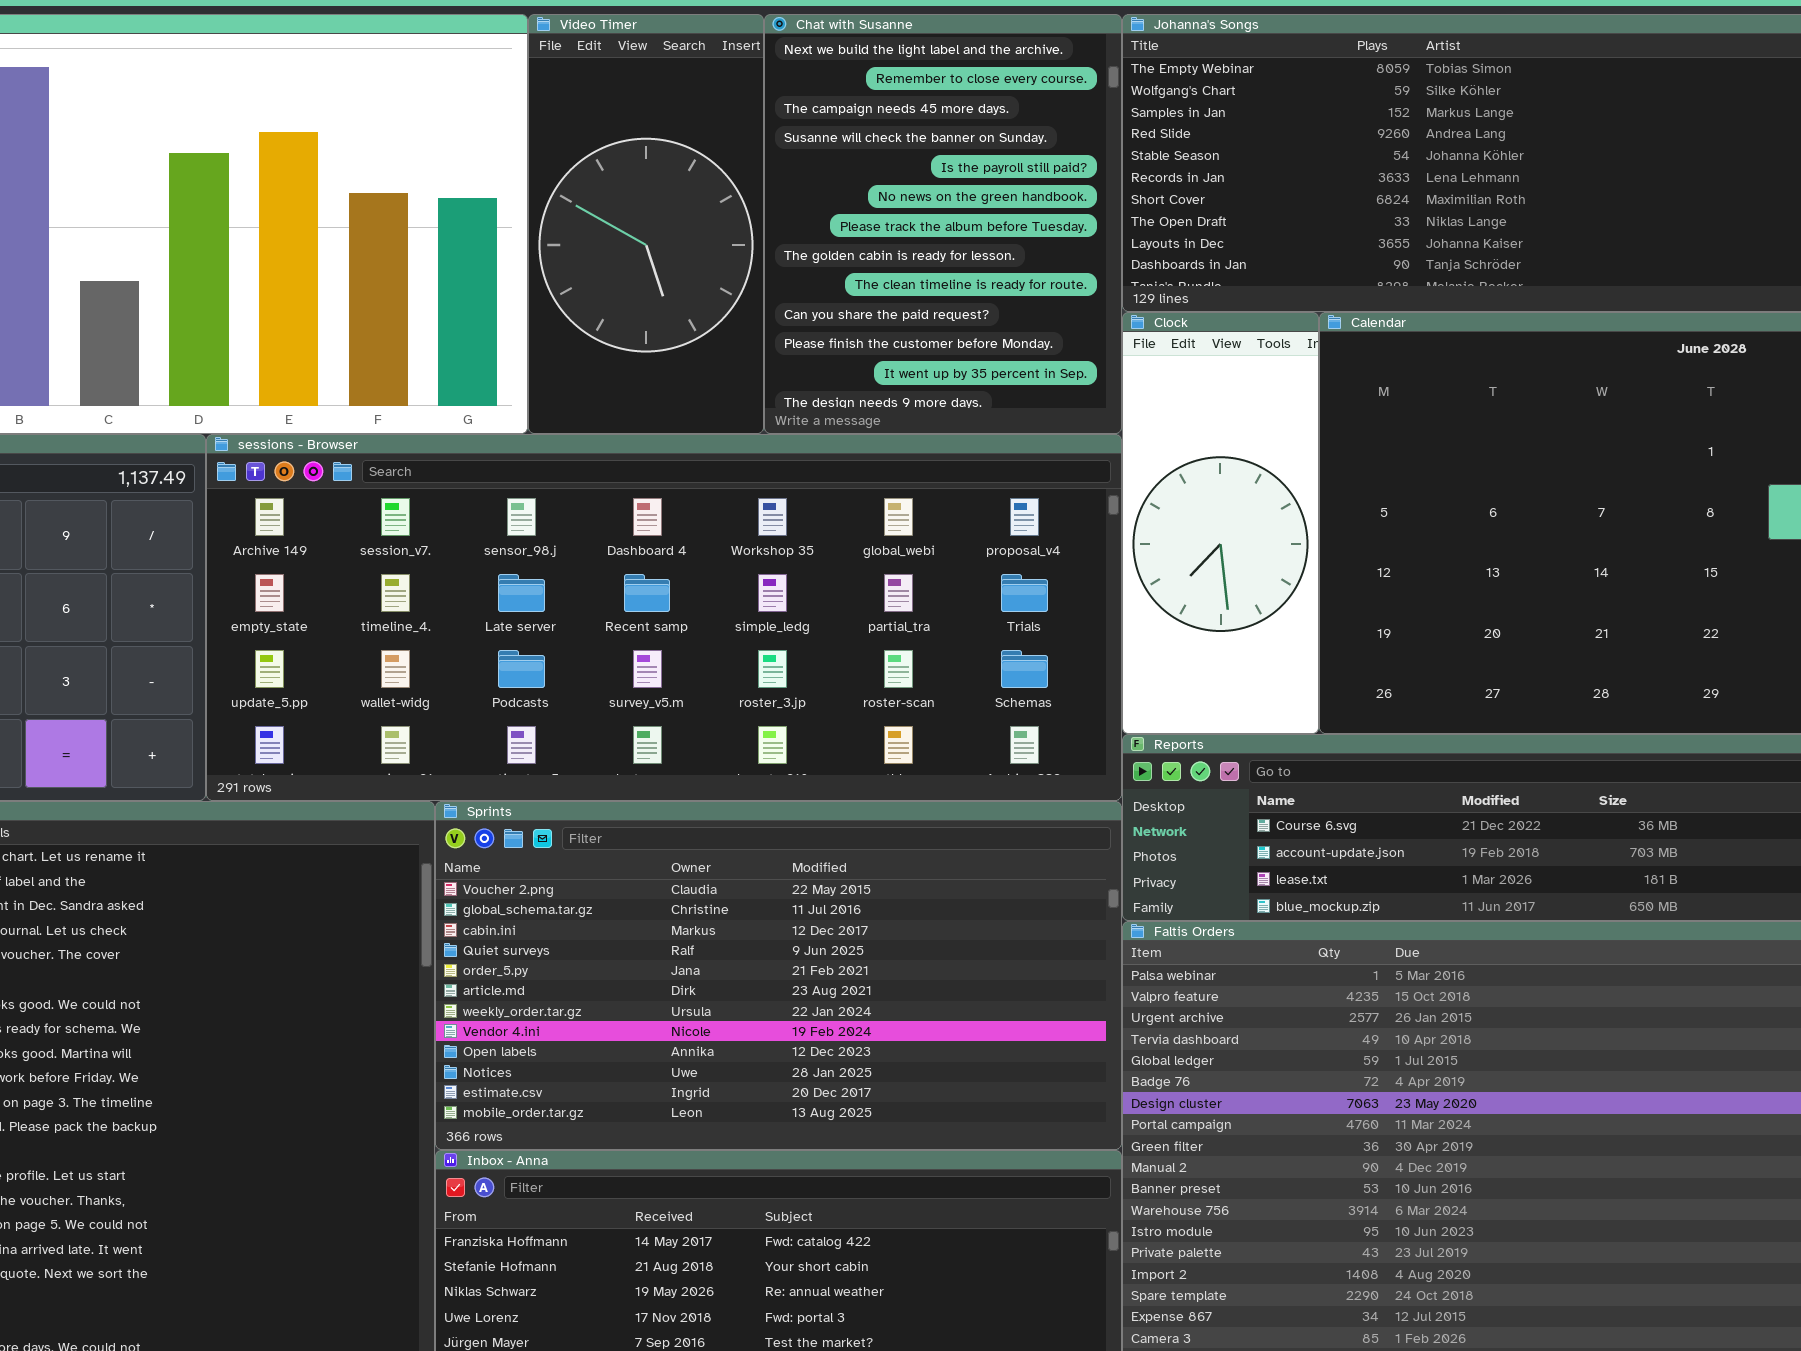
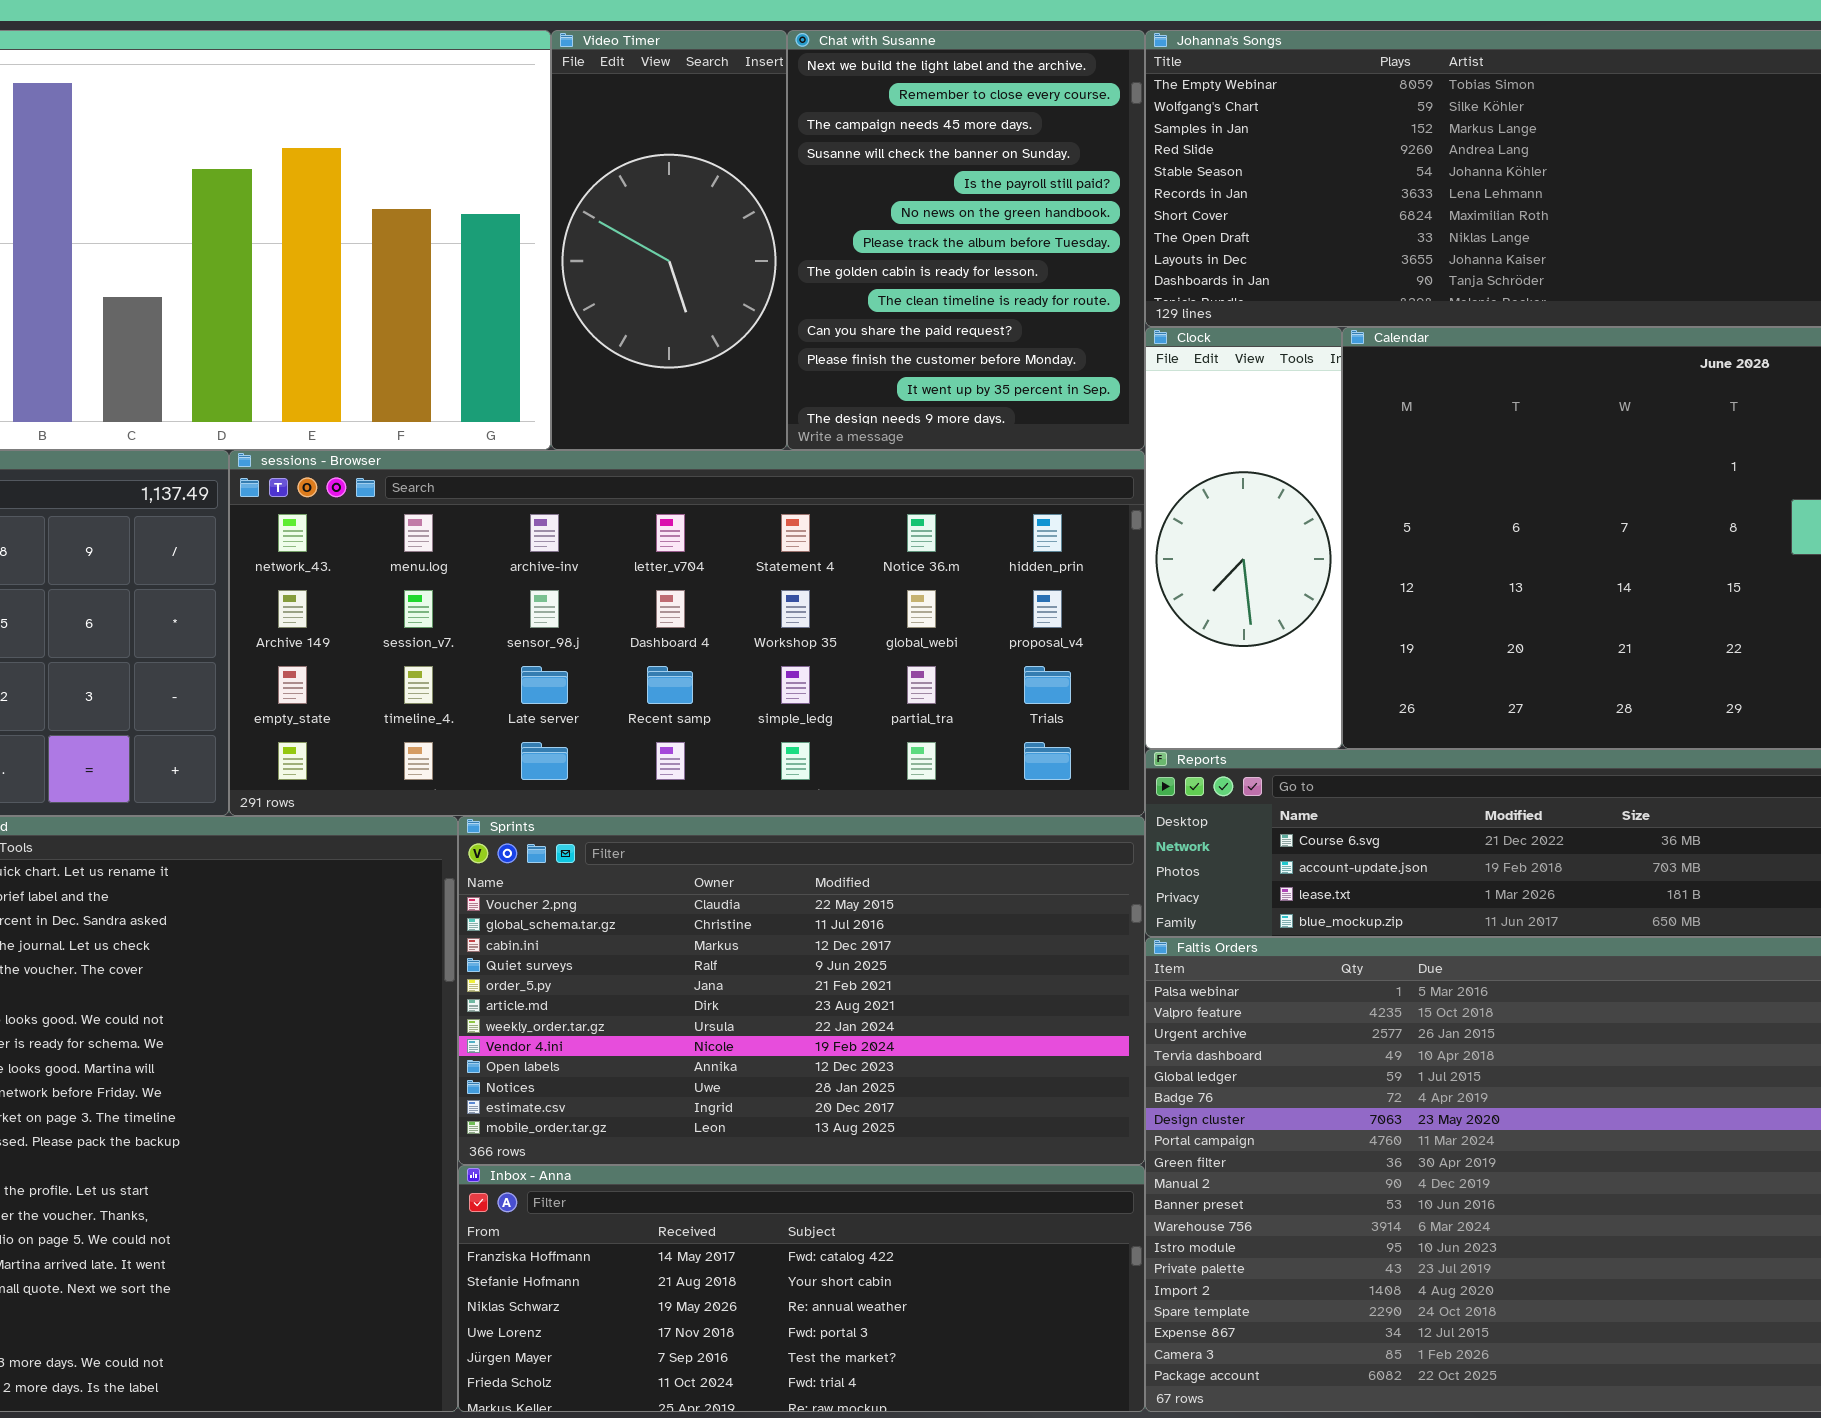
sessions - Browser: [206,434,1122,801] -> [229,450,1145,816], scrolled up 1 row

